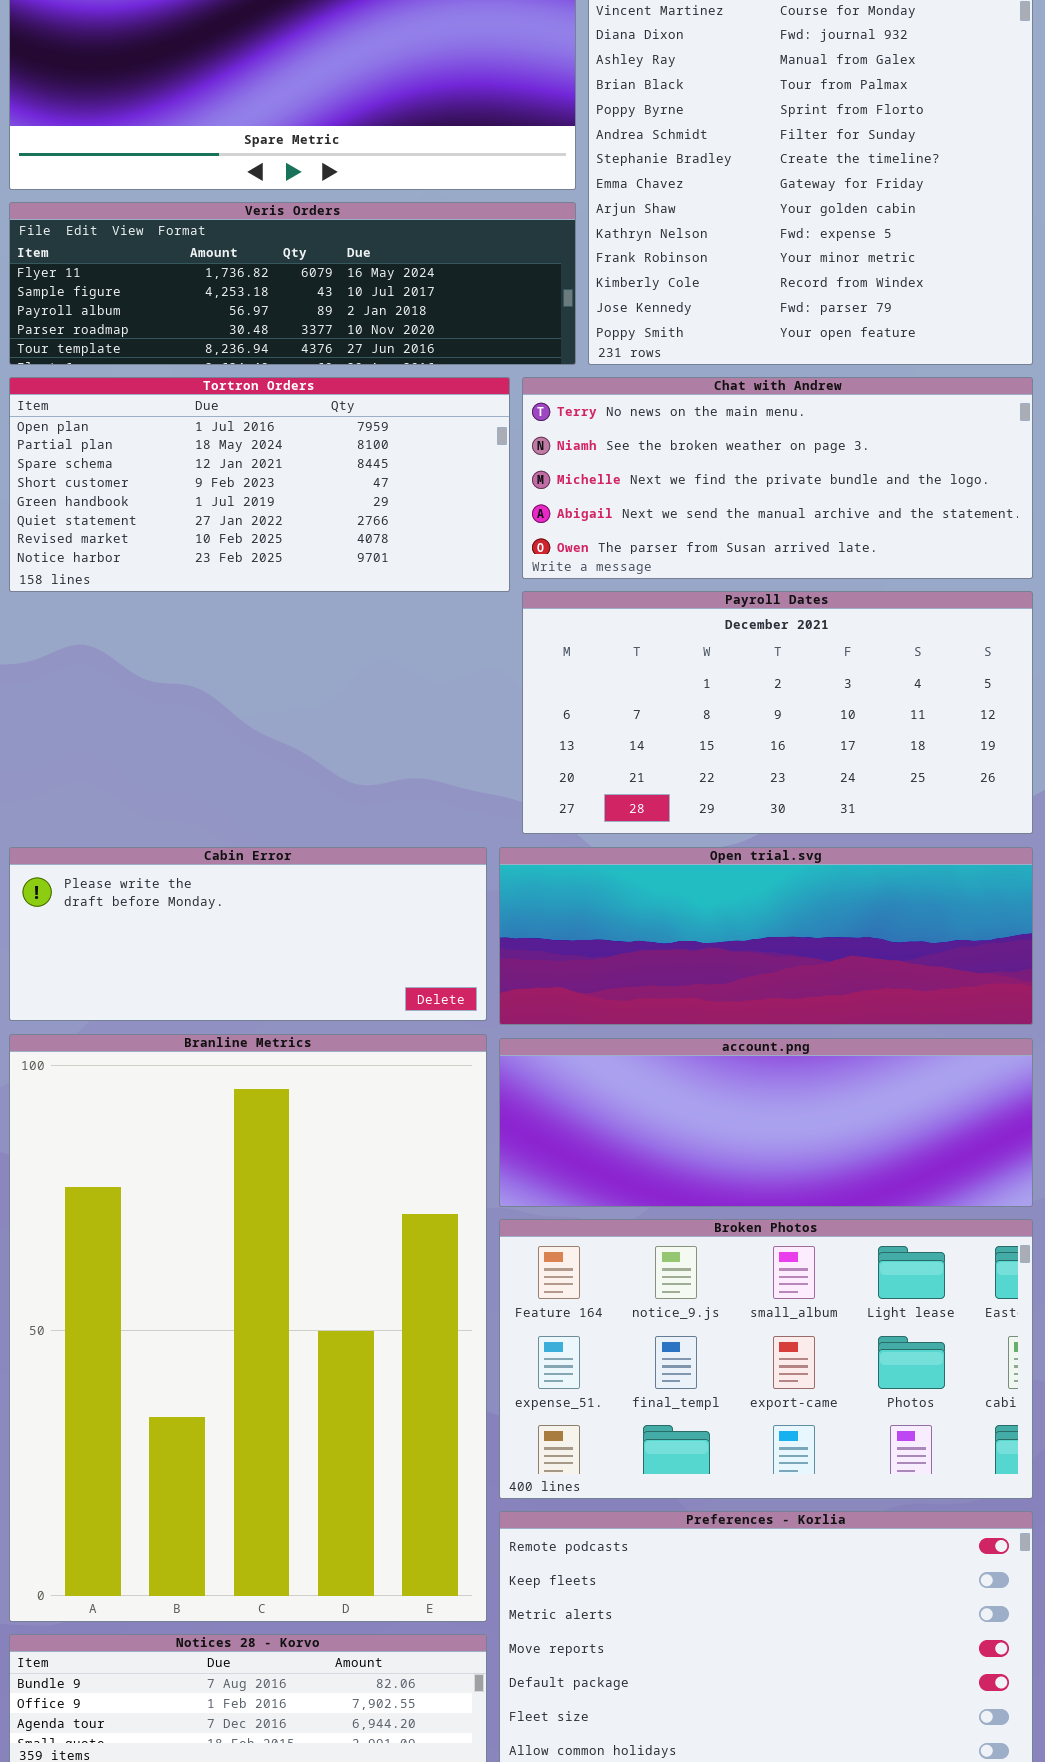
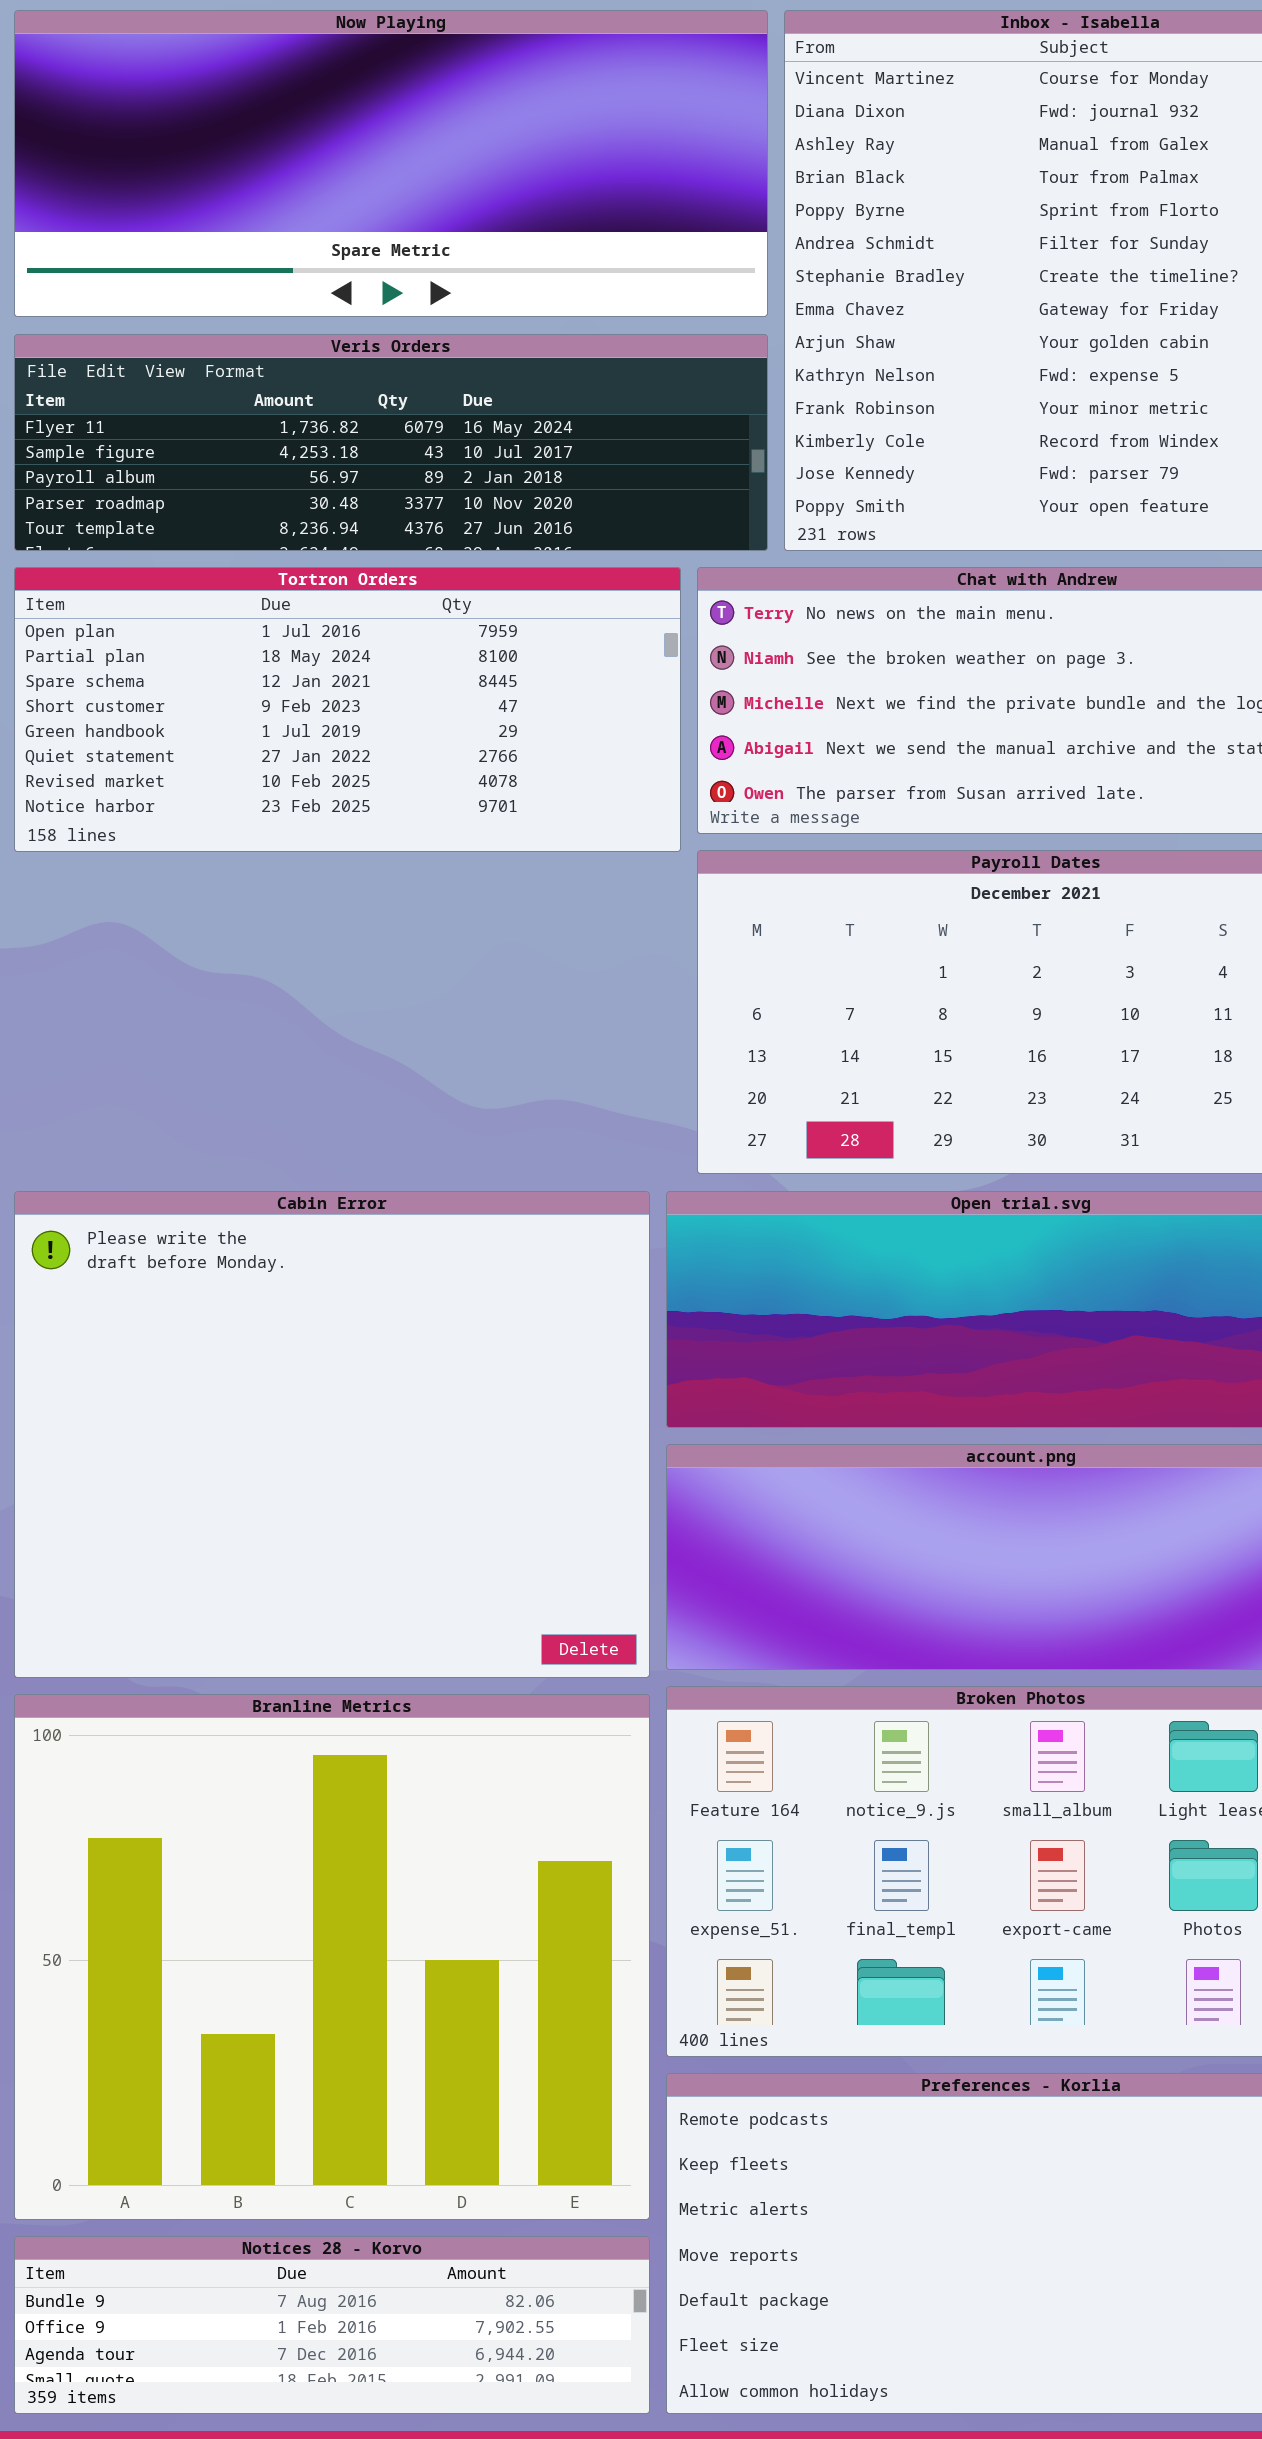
Cabin Error: [9,847,487,1021] -> [14,1191,650,1678], resized
Branline Metrics: [9,1034,487,1622] -> [14,1694,650,2220], resized

